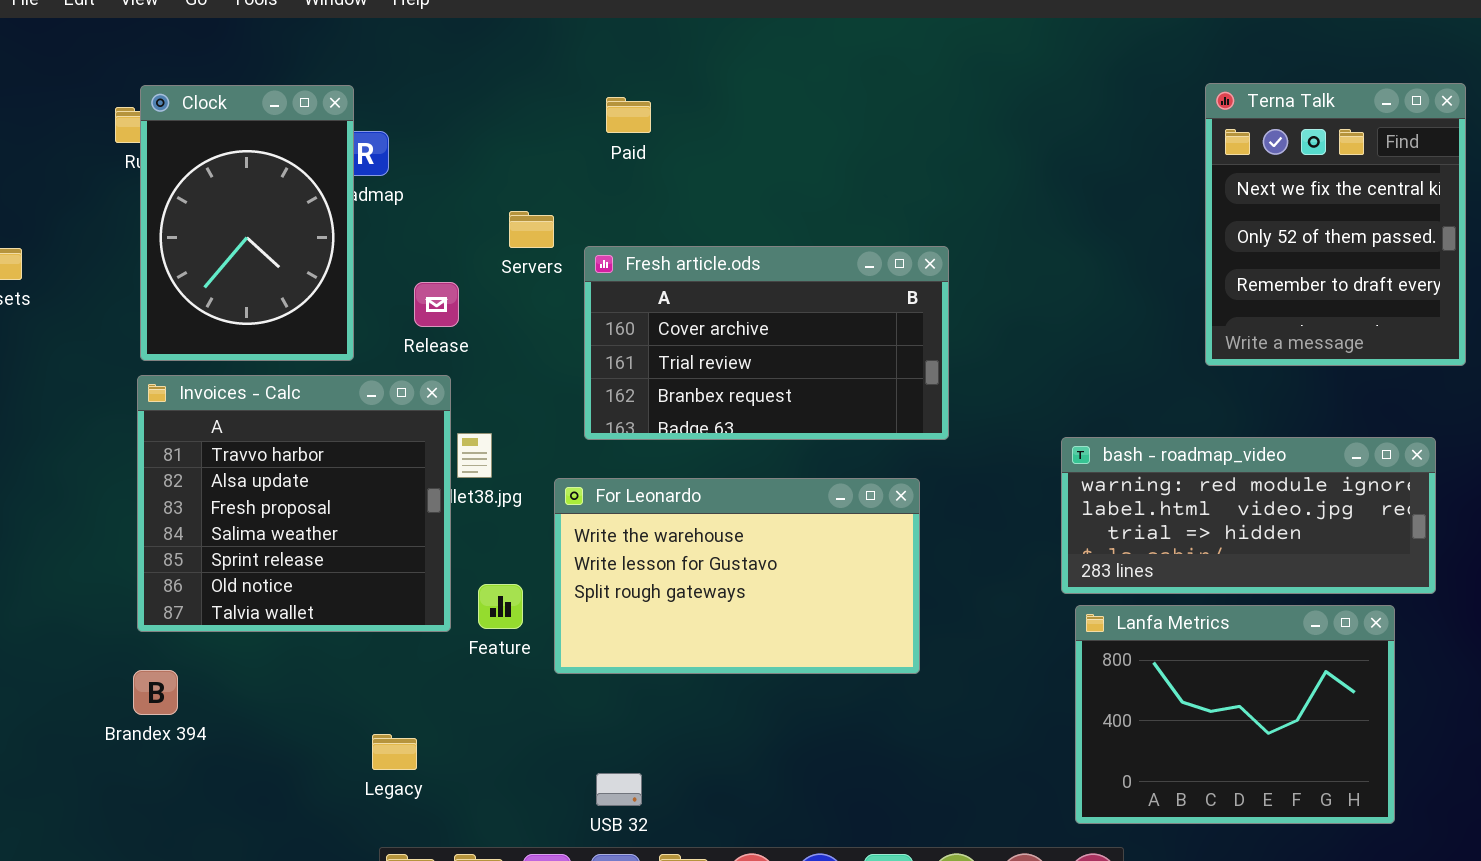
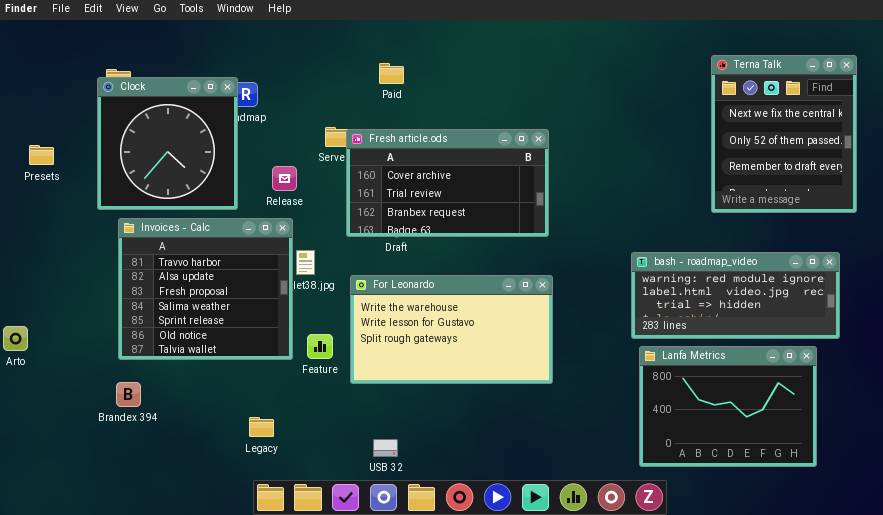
Clock: [140,85,354,361] -> [97,77,238,210], resized
Fresh article.ods: [584,246,949,440] -> [346,129,549,237], moved

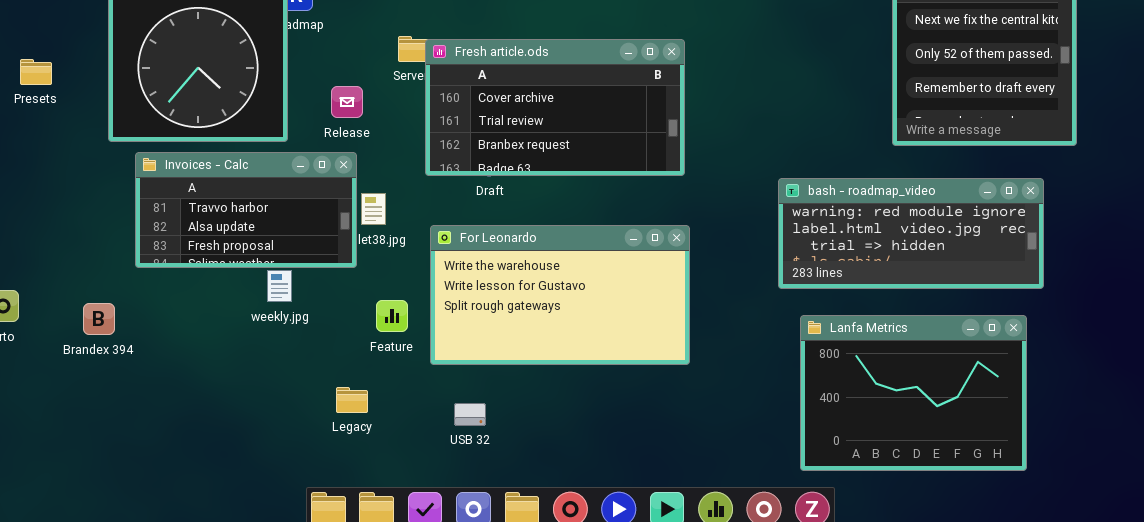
Invoices - Calc: [118,218,293,360] -> [135,152,357,268], resized
bash - roadmap_video: [631,252,840,339] -> [778,178,1044,289], moved
Brandex 394: [116,382,141,407] -> [83,303,115,335], moved
Legacy: [249,417,274,437] -> [336,387,368,413], moved
USB 32: [373,439,398,457] -> [454,403,486,426], moved

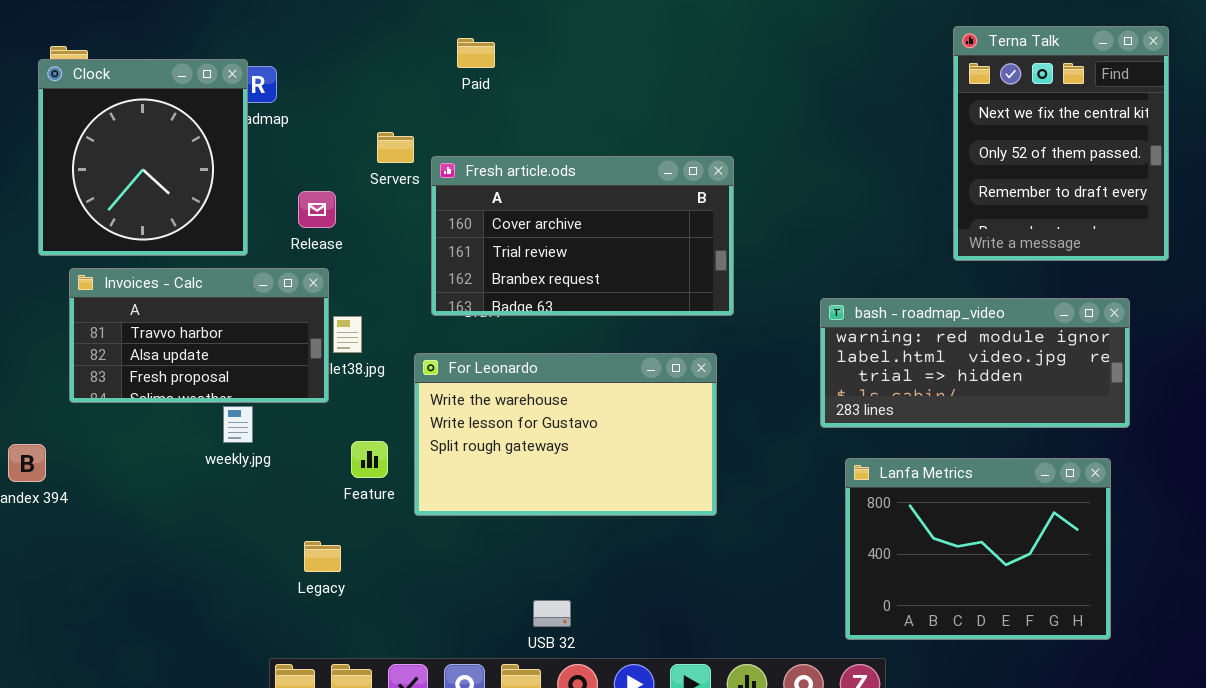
Fresh article.ods: [425,39,685,176] -> [431,156,734,316], moved
USB 32: [454,403,486,426] -> [533,600,571,627], moved

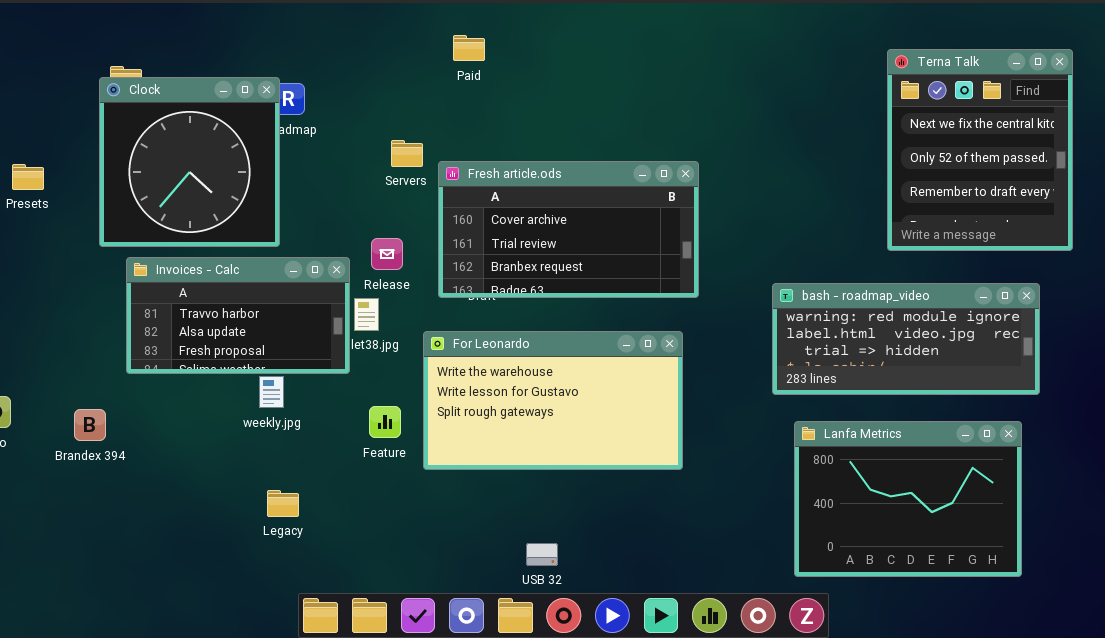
Paid: [457,38,495,68] -> [453,35,485,61], moved
Release: [298,191,336,228] -> [371,238,403,270], moved
Legacy: [304,541,341,572] -> [267,490,299,517], moved

